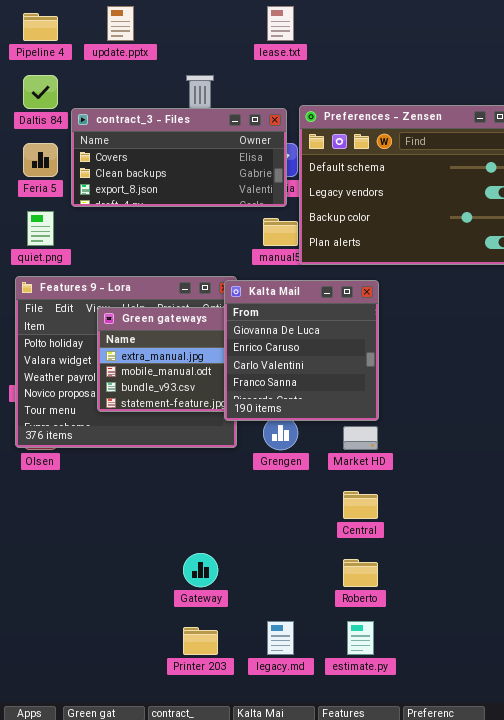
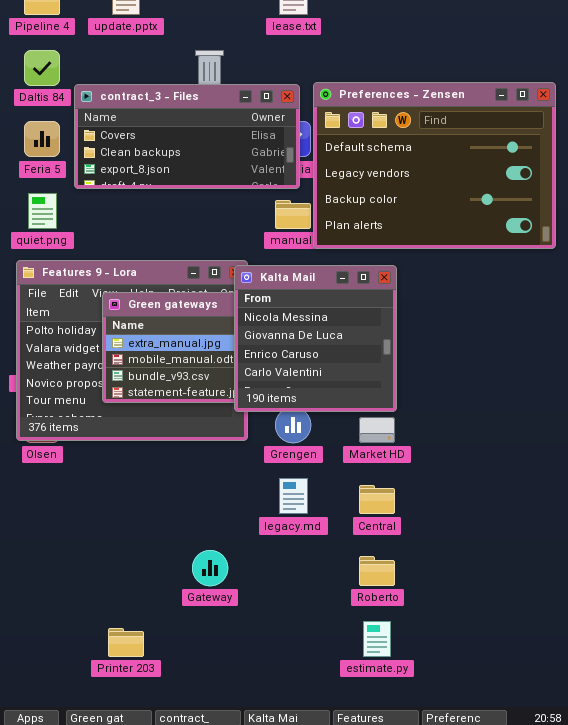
Kalta Mail: [224,280,379,421] -> [234,265,397,412], scrolled up 1 row
legacy.md: [267,621,294,655] -> [279,478,308,514], moved
Printer 203: [183,627,218,655] -> [108,628,144,657], moved

